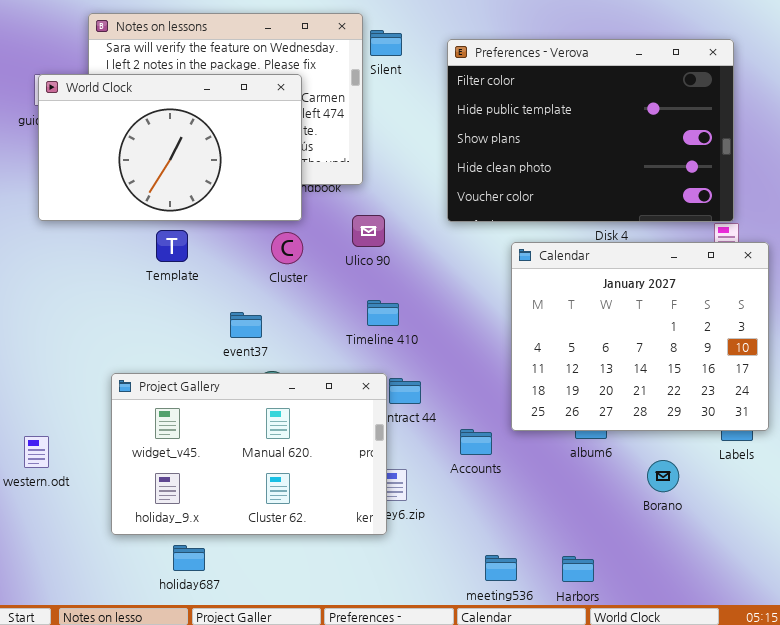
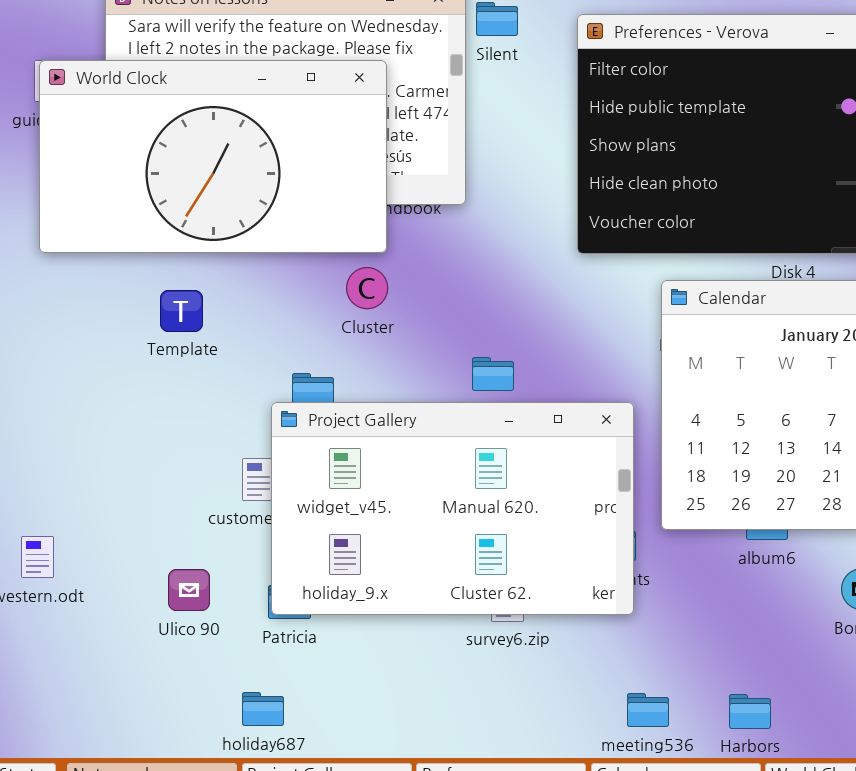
Ulico 90: [352,215,385,247] -> [168,569,210,611], moved
Template: [156,230,188,262] -> [160,290,203,332], moved
Project Gallery: [111,373,387,535] -> [271,402,634,615], moved
holiday687: [173,545,205,571] -> [242,692,284,726], moved

